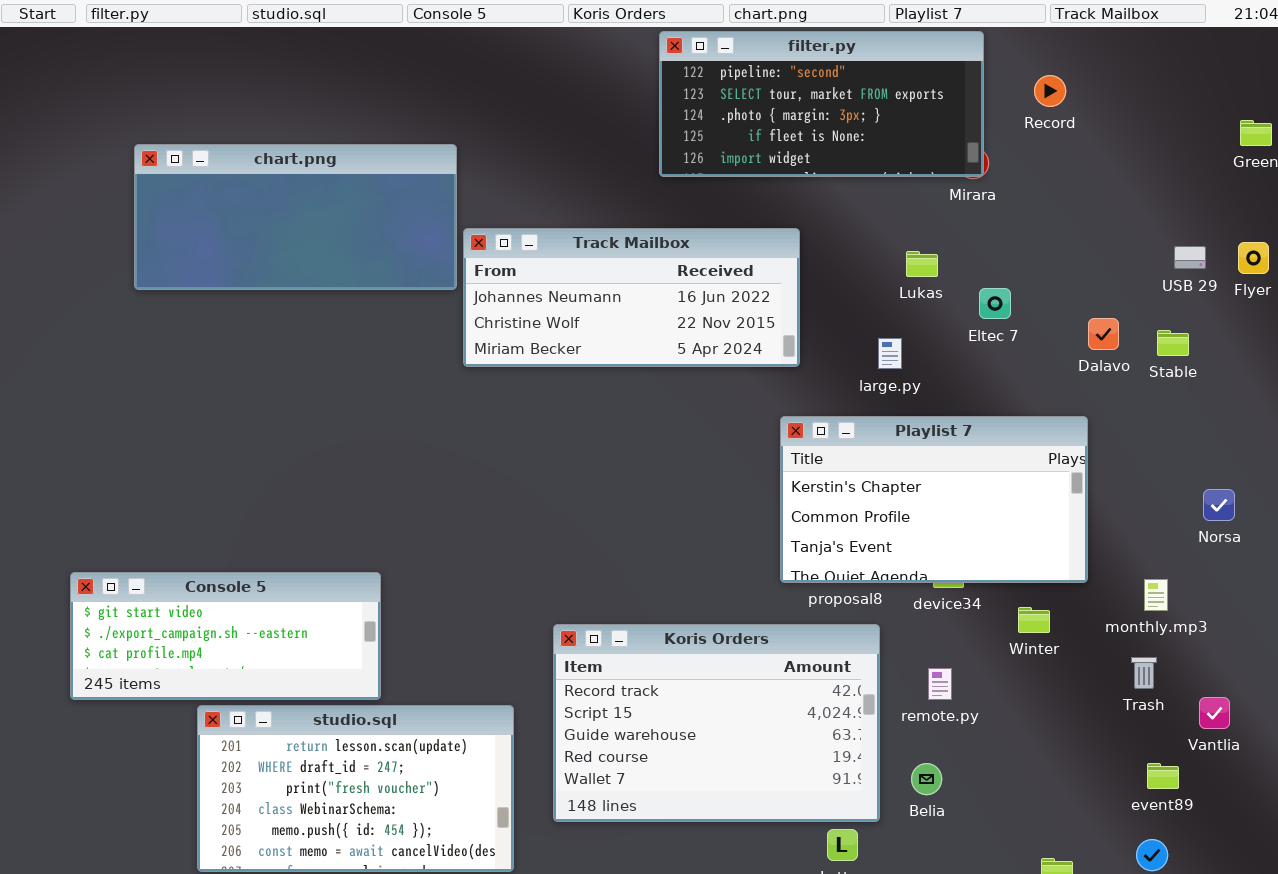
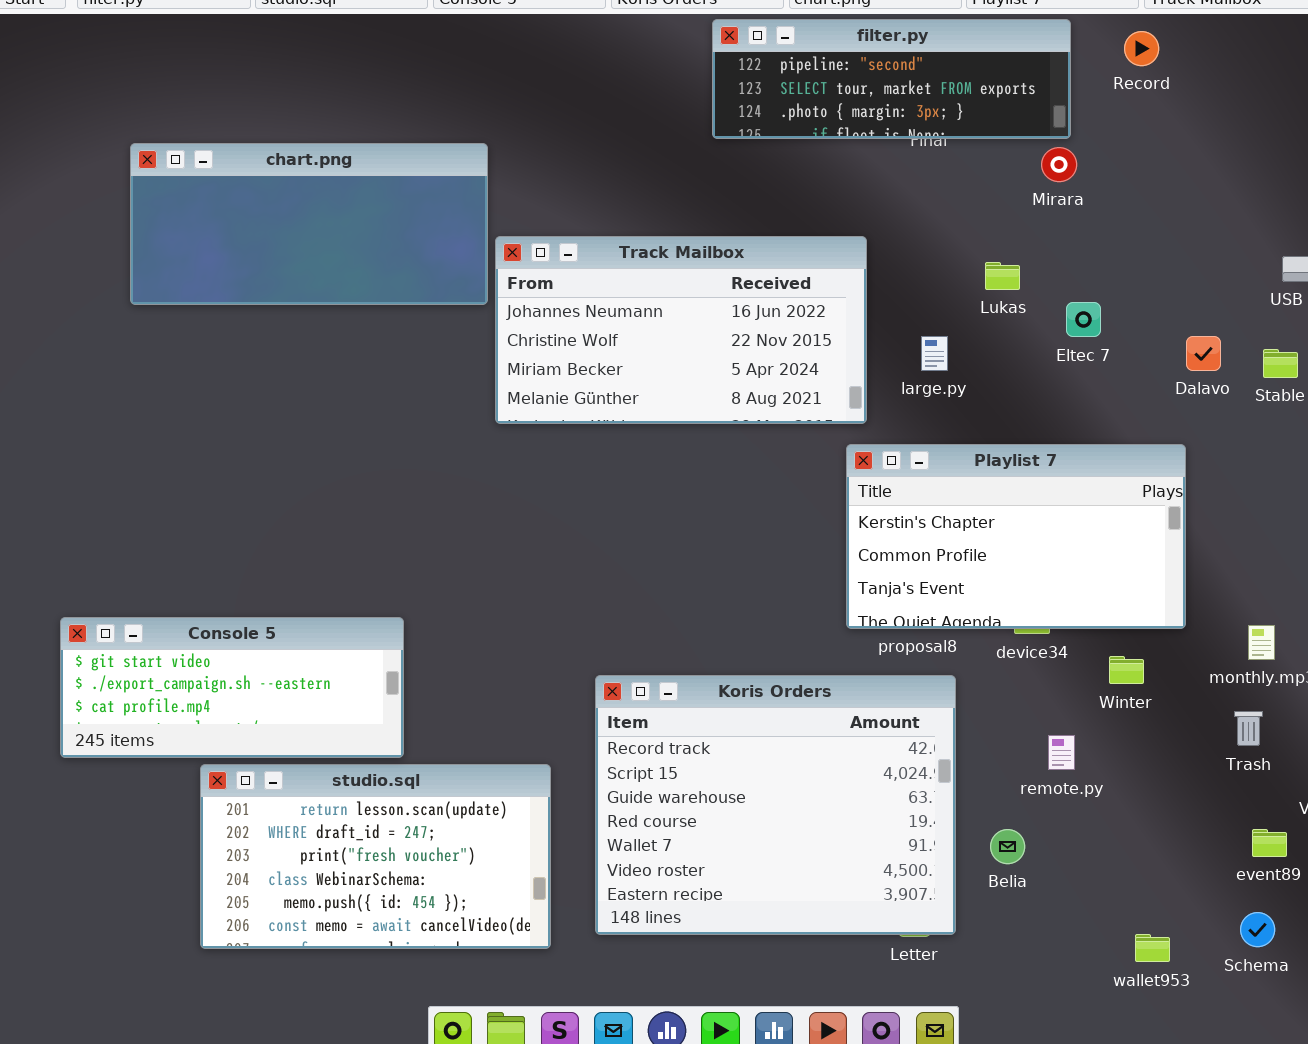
filter.py: [659,31,984,177] -> [712,19,1071,139], resized
Record: [1034,75,1066,107] -> [1124,31,1159,66], moved
Track Mailbox: [463,228,800,367] -> [495,236,867,424], resized
large.py: [878,338,902,369] -> [921,336,948,371], moved
Koris Orders: [553,624,880,822] -> [595,675,956,935], resized
remote.py: [928,668,952,700] -> [1048,735,1075,770], moved

